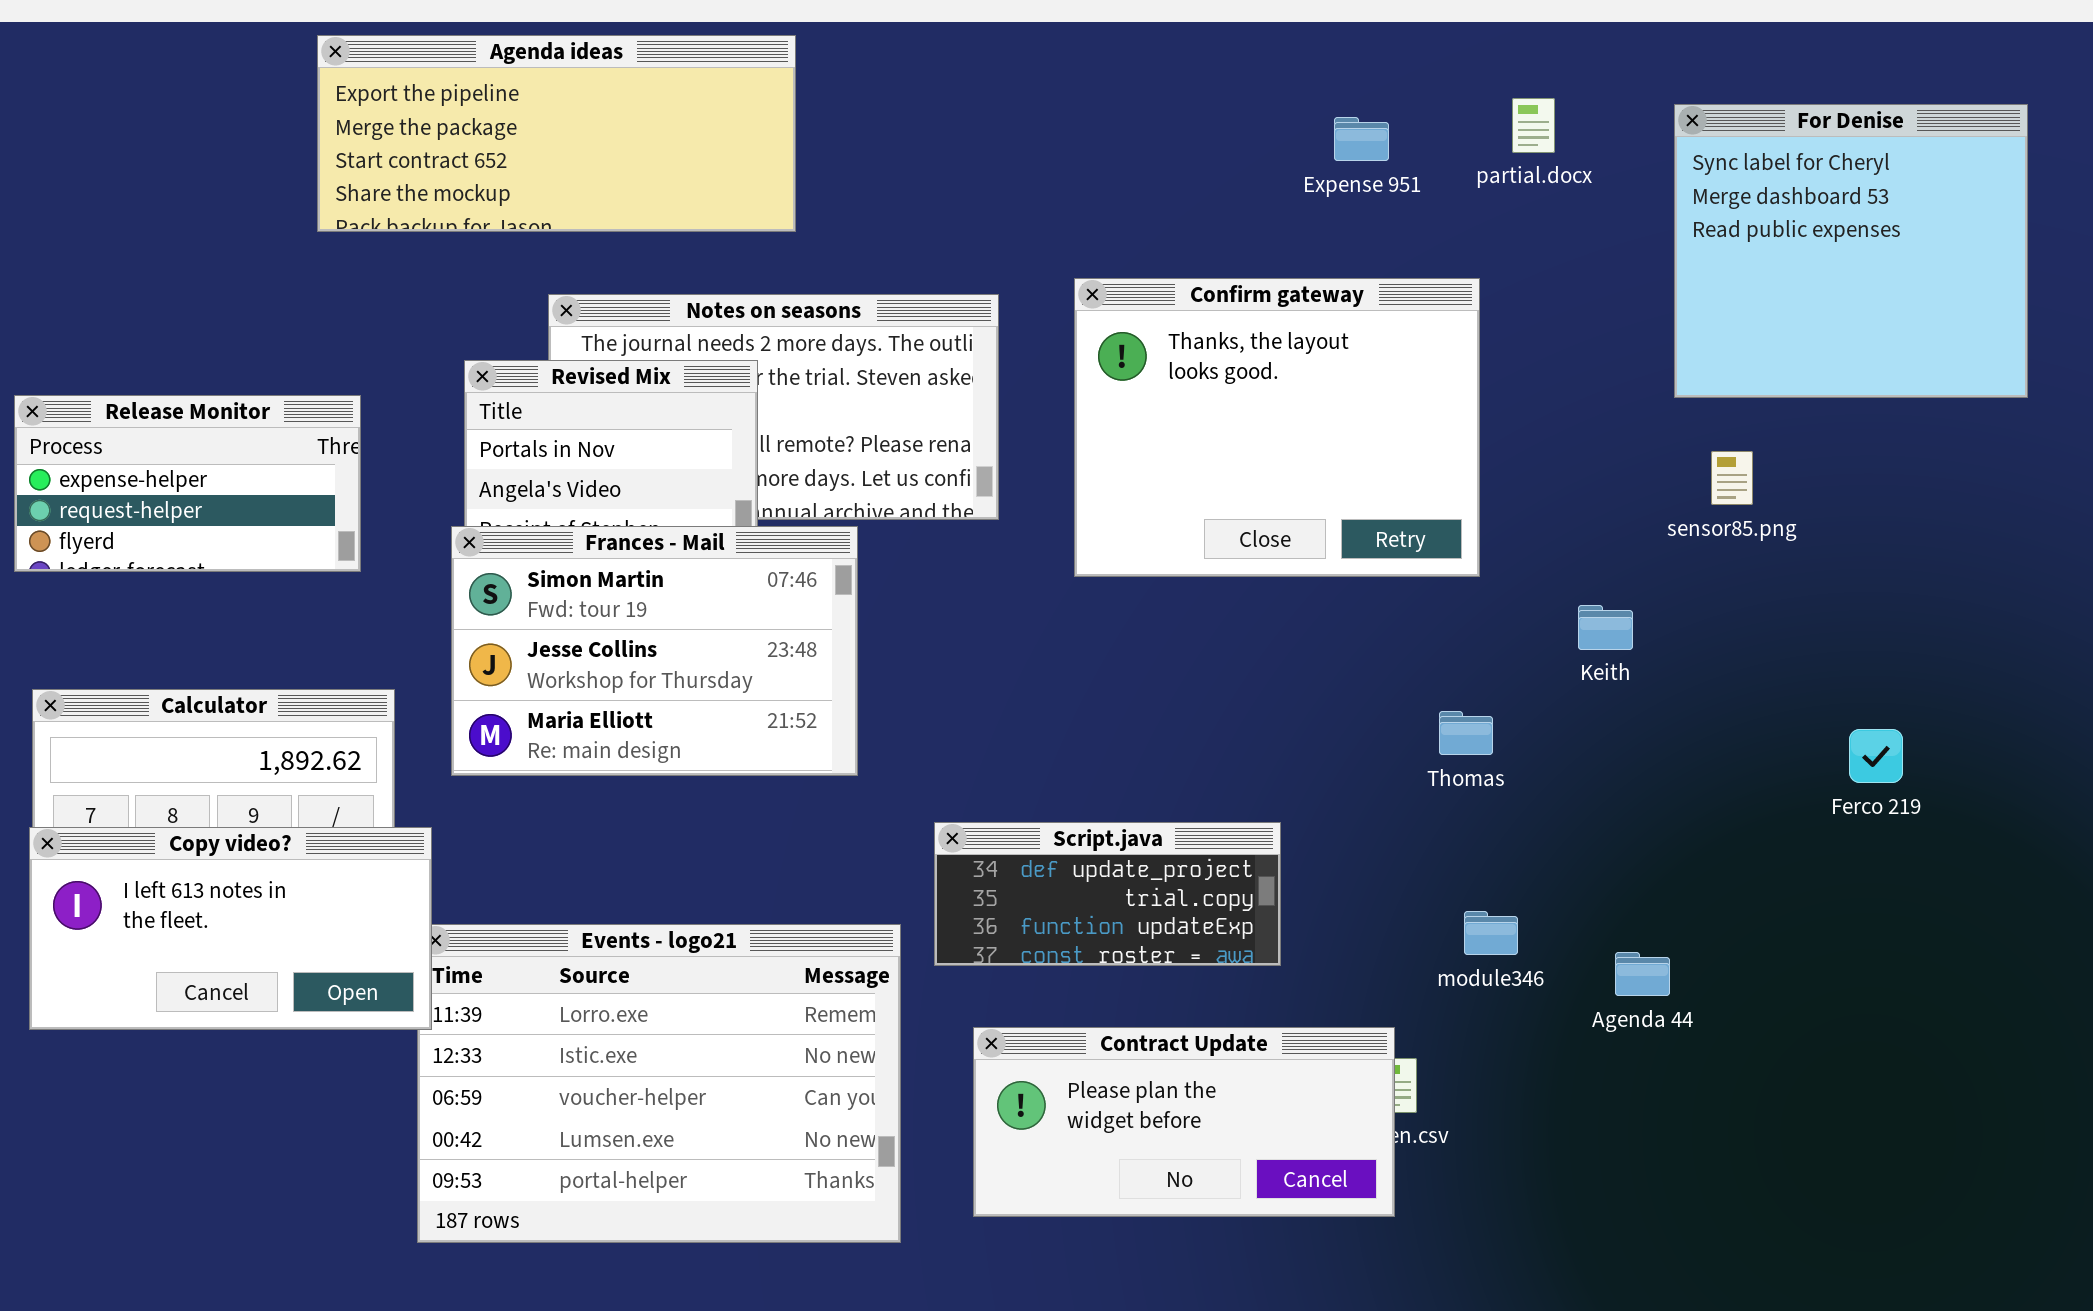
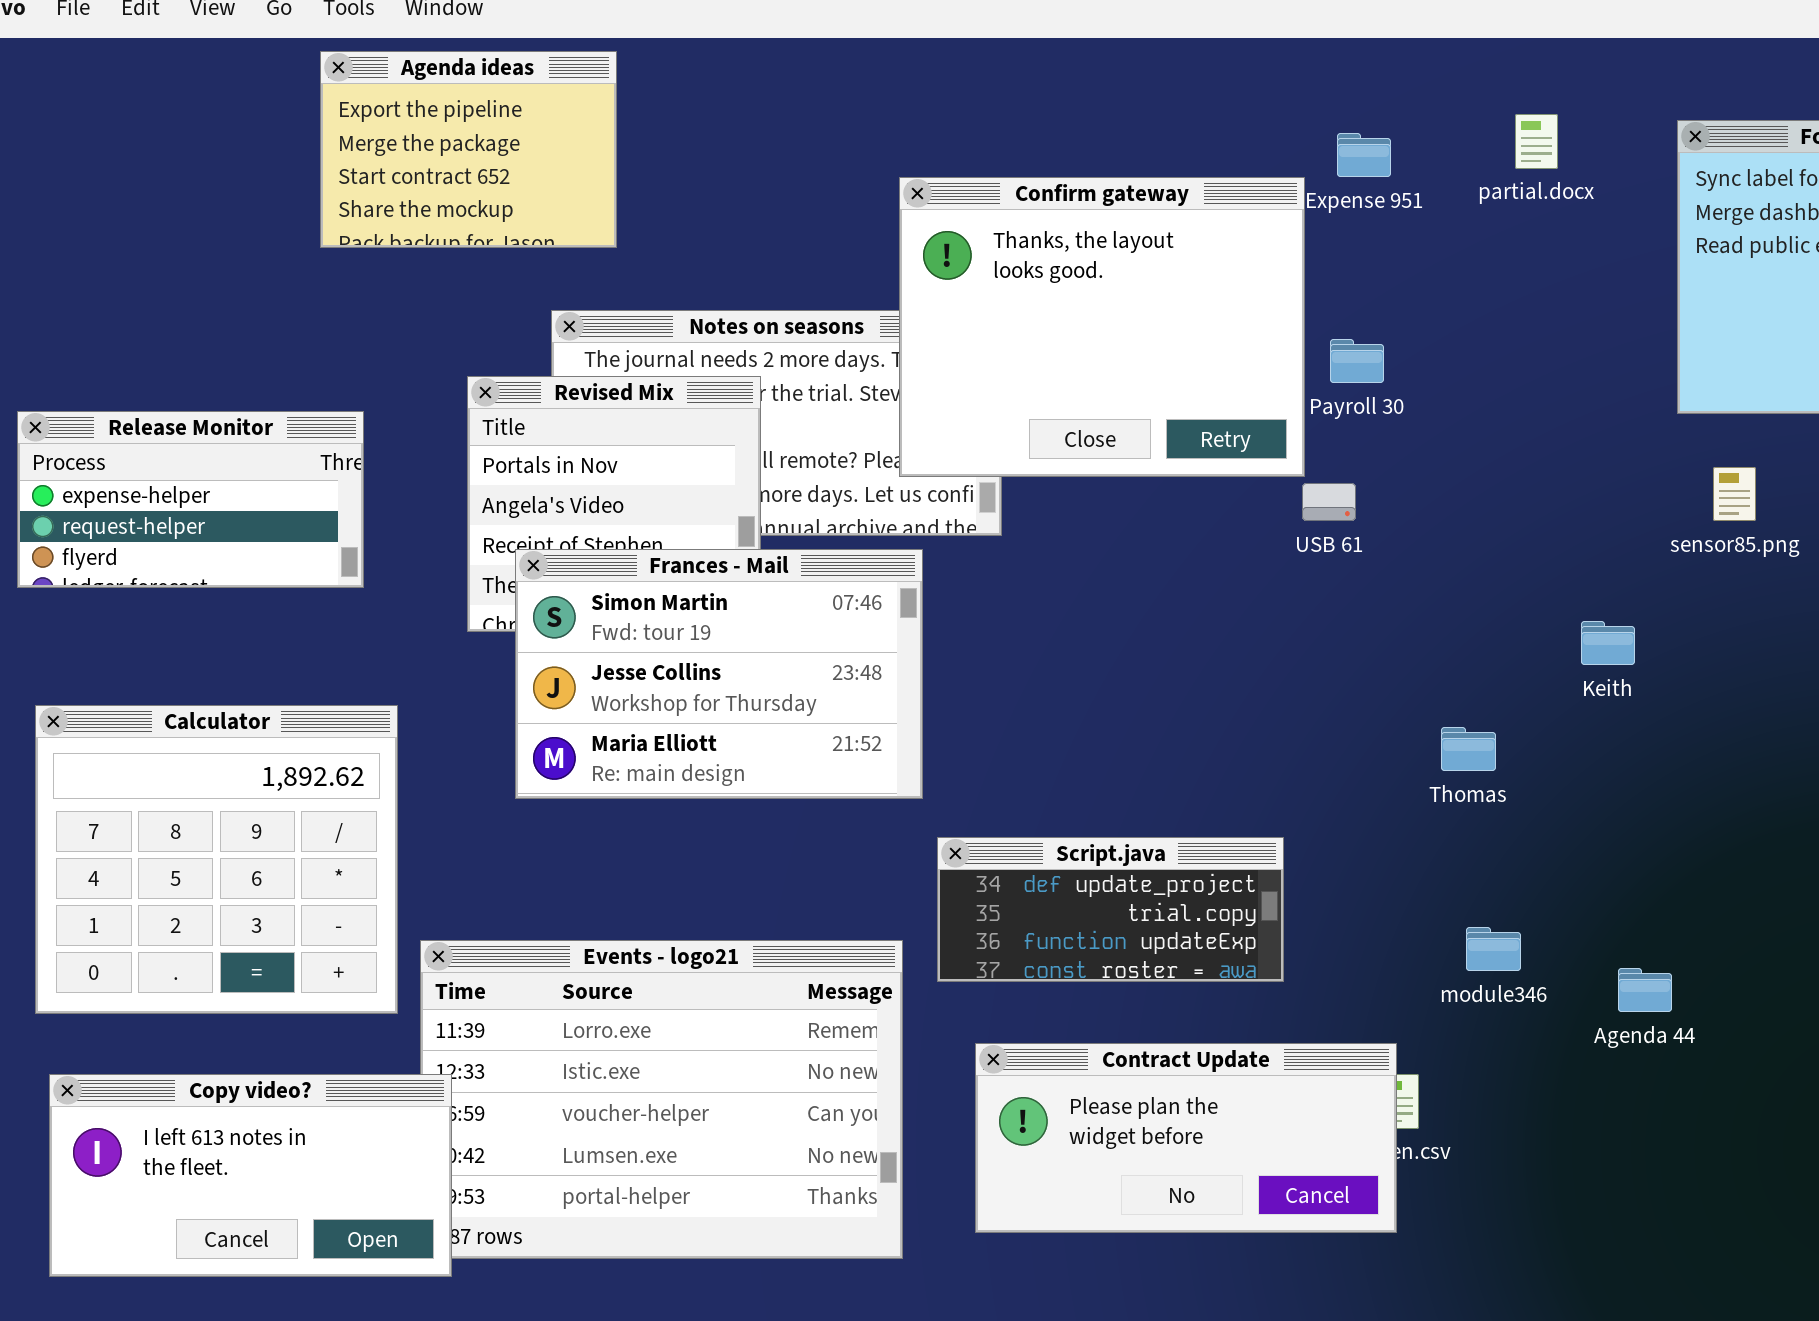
Agenda ideas: [317,35,796,232] -> [320,51,617,248], resized
Confirm gateway: [1074,278,1480,577] -> [899,177,1305,477], moved
Frances - Mail: [451,526,858,776] -> [515,549,923,799], moved
Copy video?: [29,827,432,1030] -> [49,1074,452,1277], moved

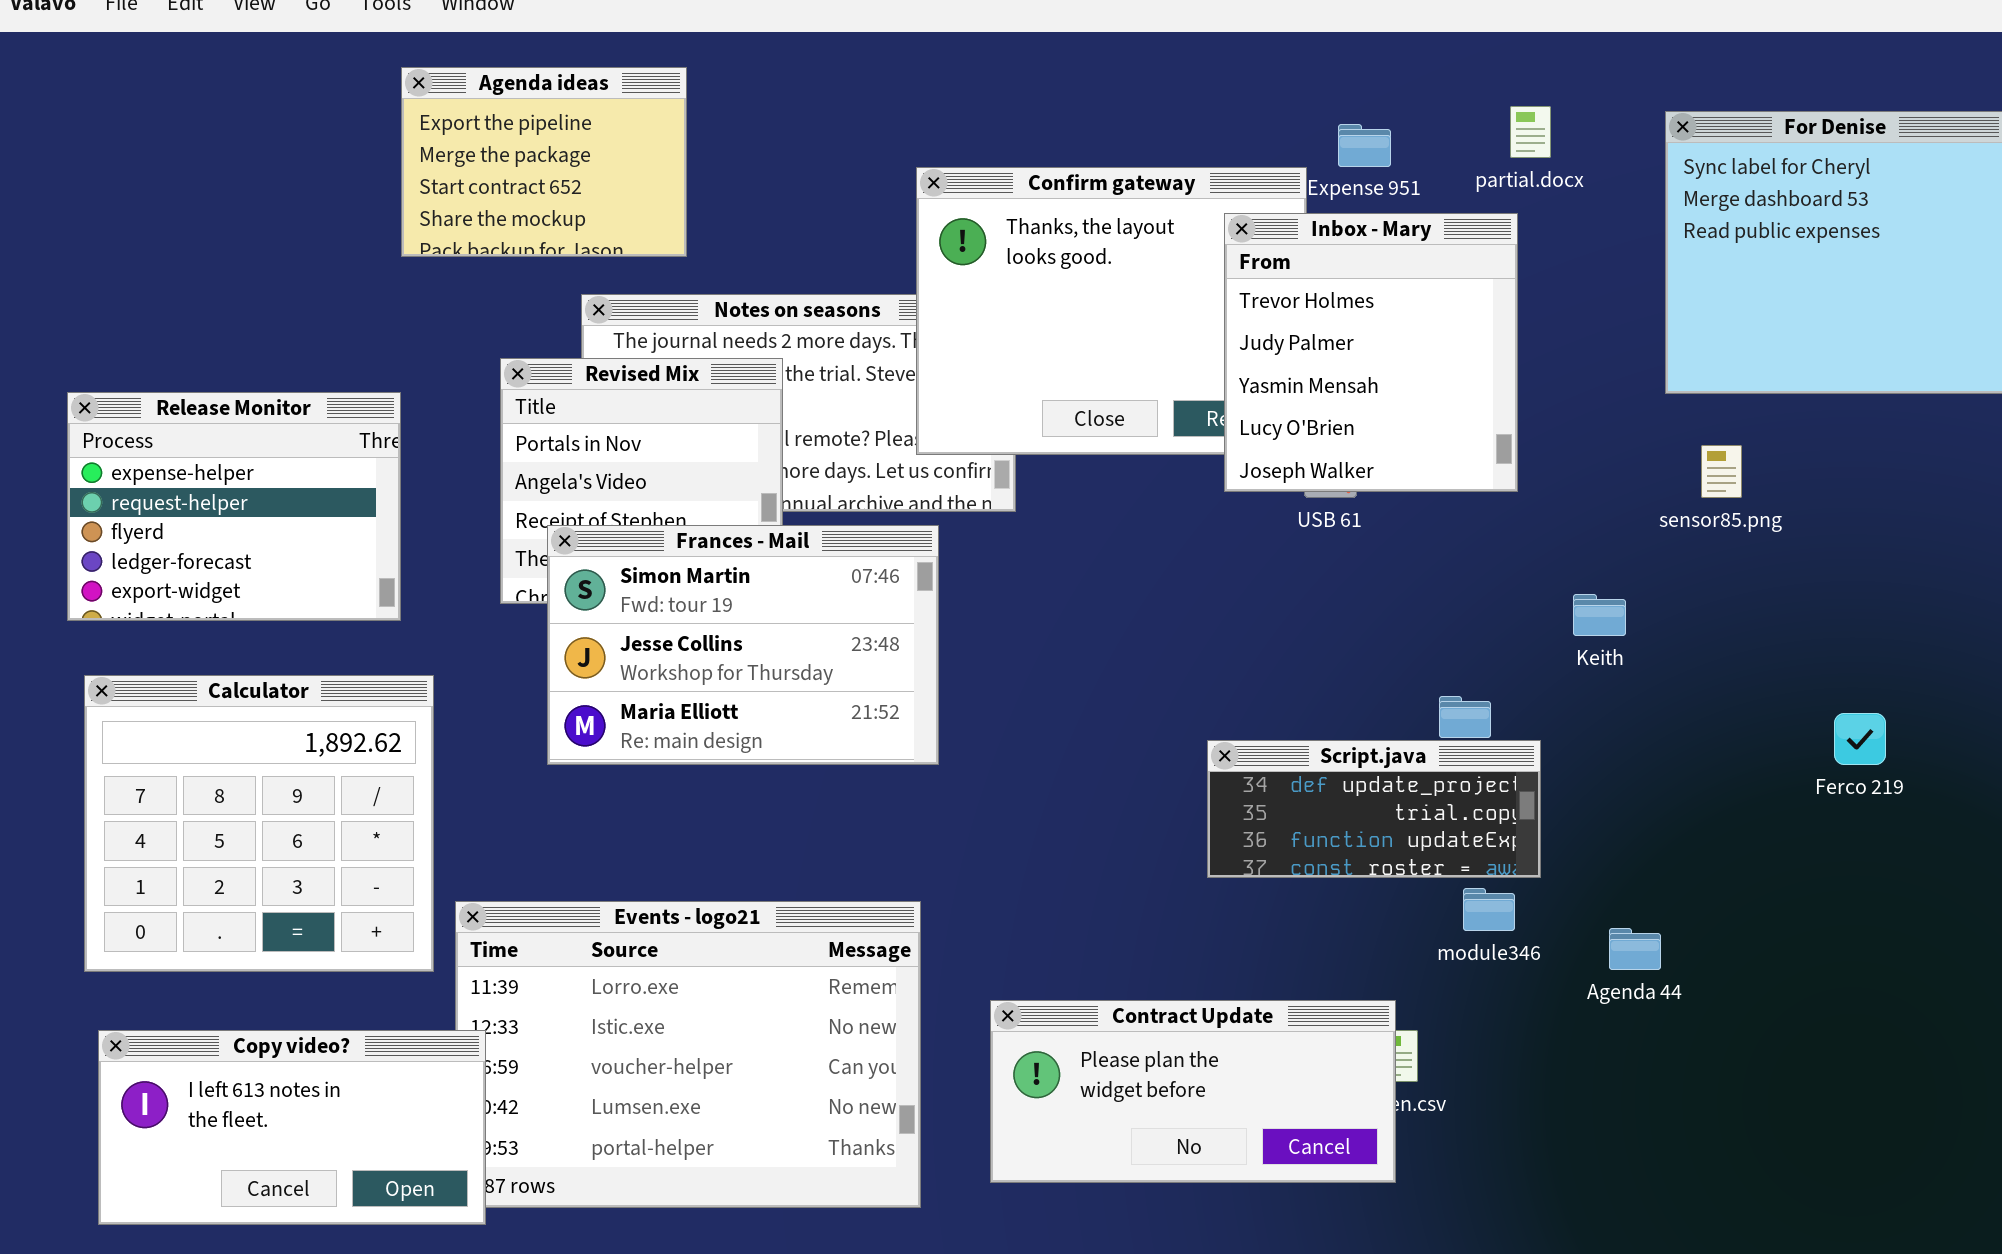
Agenda ideas: [320,51,617,248] -> [401,67,687,257], moved
Inbox - Mary: none -> [1224,213,1518,492], opened
Release Monitor: [17,411,364,588] -> [67,392,401,621], resized
Script.java: [937,837,1284,982] -> [1207,740,1541,878], moved

